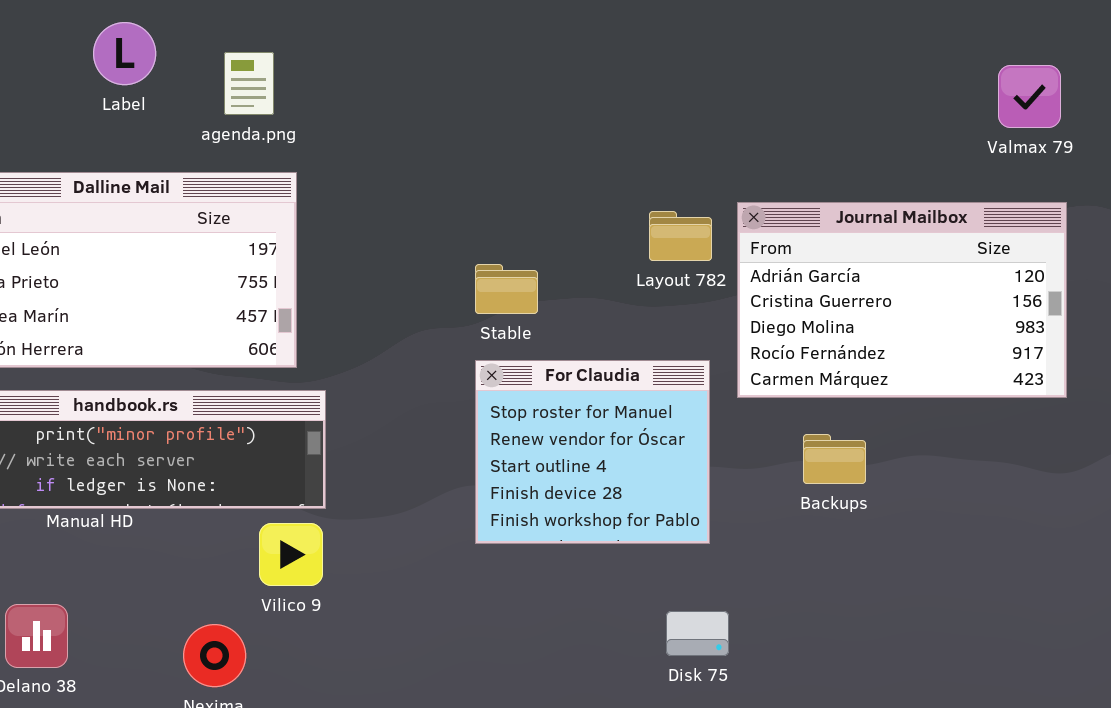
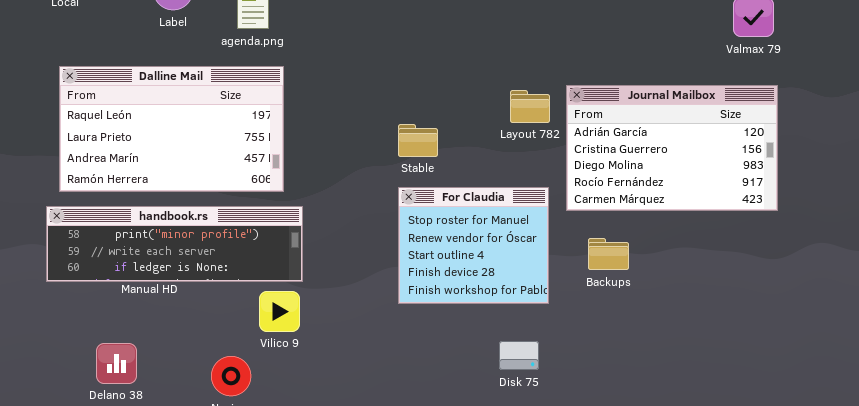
Backups: [803,434,866,484] -> [588,238,629,270], moved
Disk 75: [666,611,729,656] -> [499,341,539,370], moved

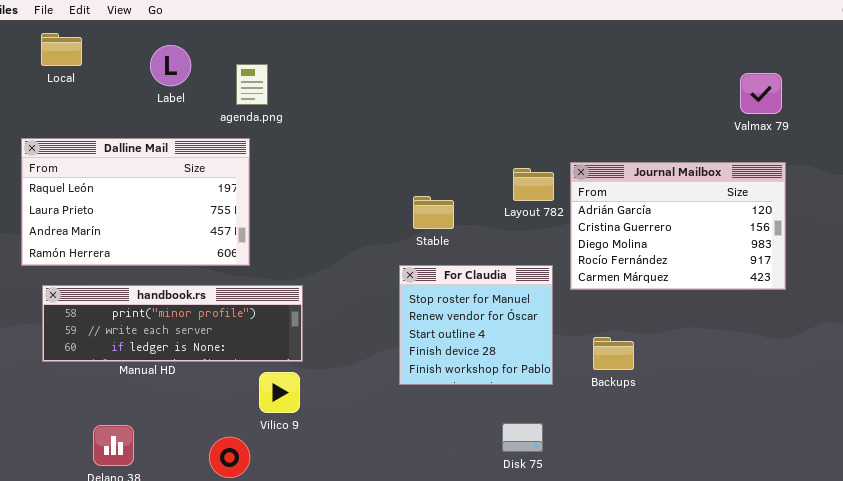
Dalline Mail: [59,66,284,192] -> [21,138,250,266], moved
Stable: [398,124,438,157] -> [413,196,454,229], moved
Backups: [588,238,629,270] -> [593,337,634,370], moved

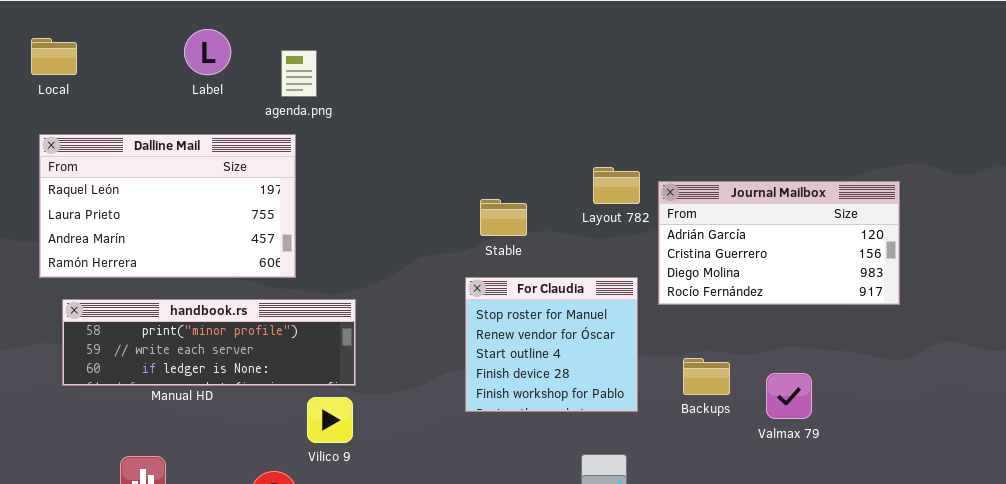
Local: [41,33,82,66] -> [31,38,77,75], moved
Valmax 79: [740,73,782,114] -> [766,373,812,419], moved
Journal Mailbox: [570,162,786,290] -> [658,181,900,305], resized

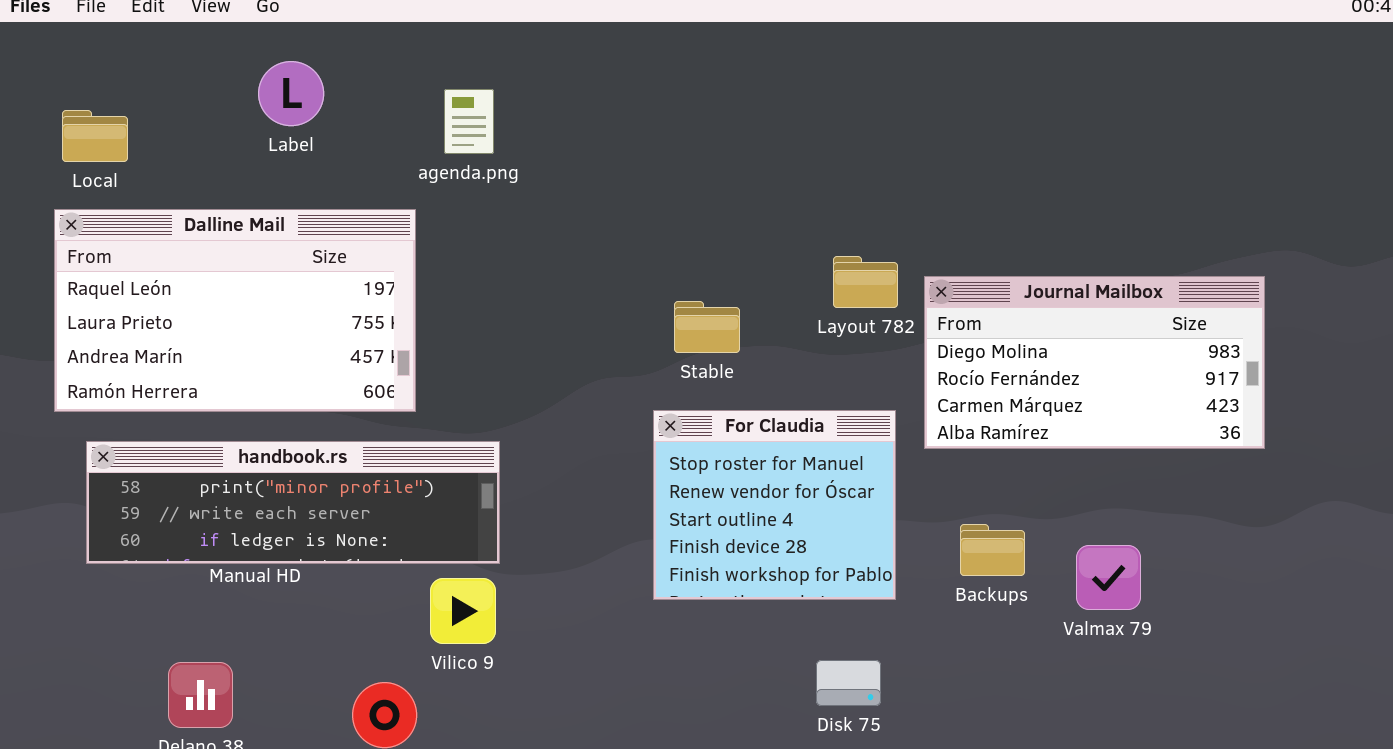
Local: [31,38,77,75] -> [62,110,128,162], moved
agenda.png: [281,50,317,97] -> [444,89,494,154], moved
Journal Mailbox: [658,181,900,305] -> [924,276,1265,449], scrolled down 2 rows

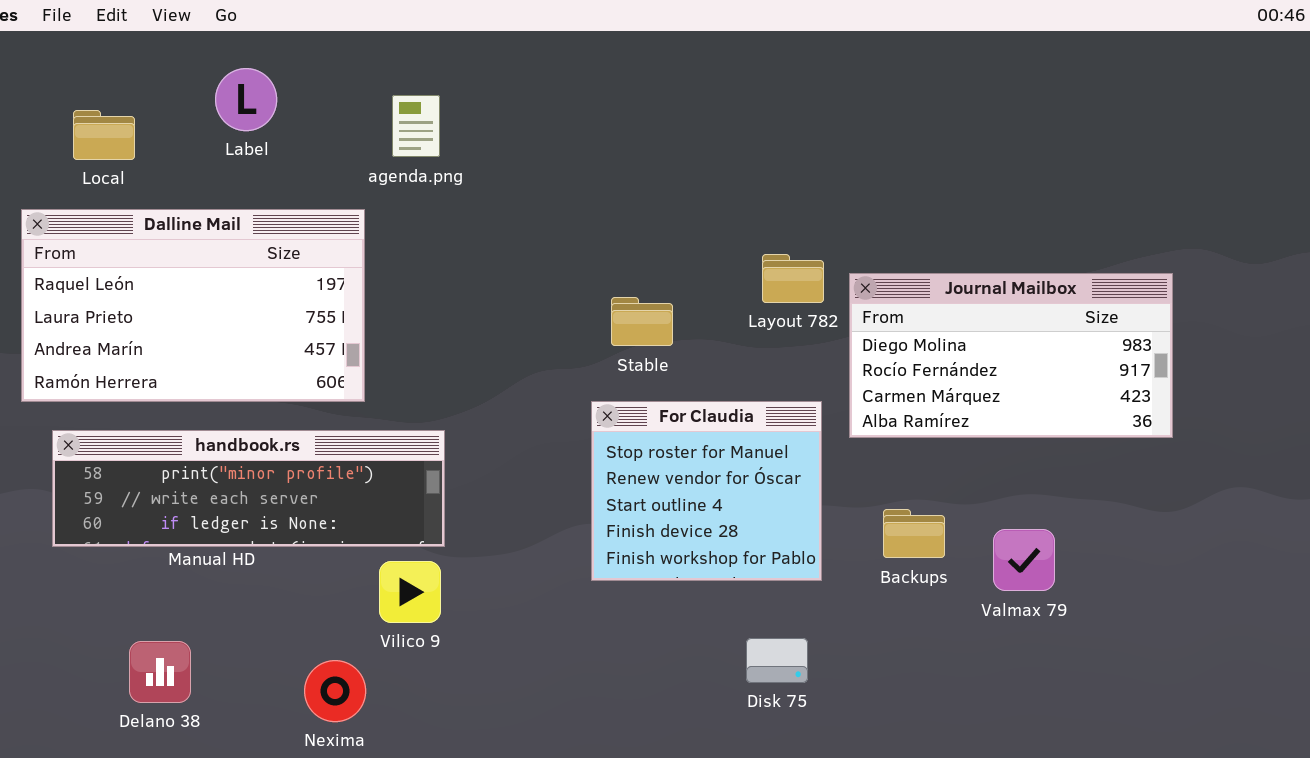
Local: [62,110,128,162] -> [73,110,135,160], moved

